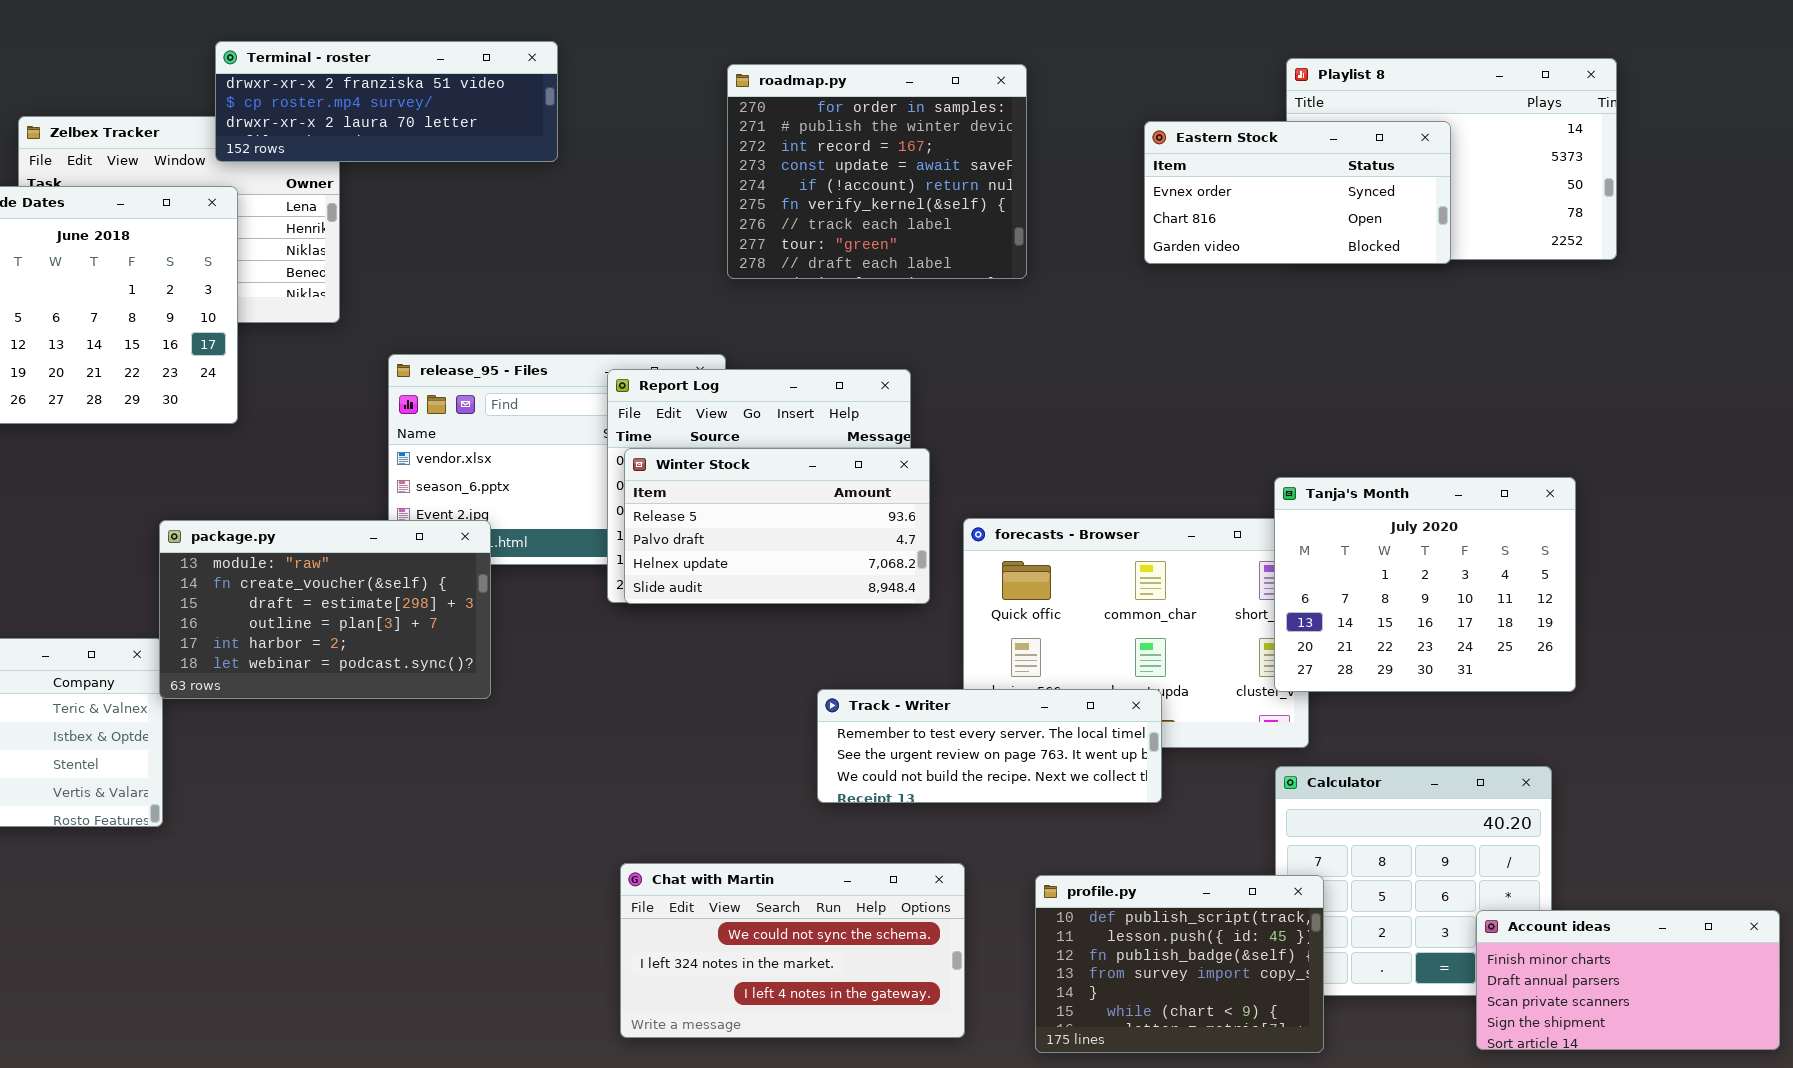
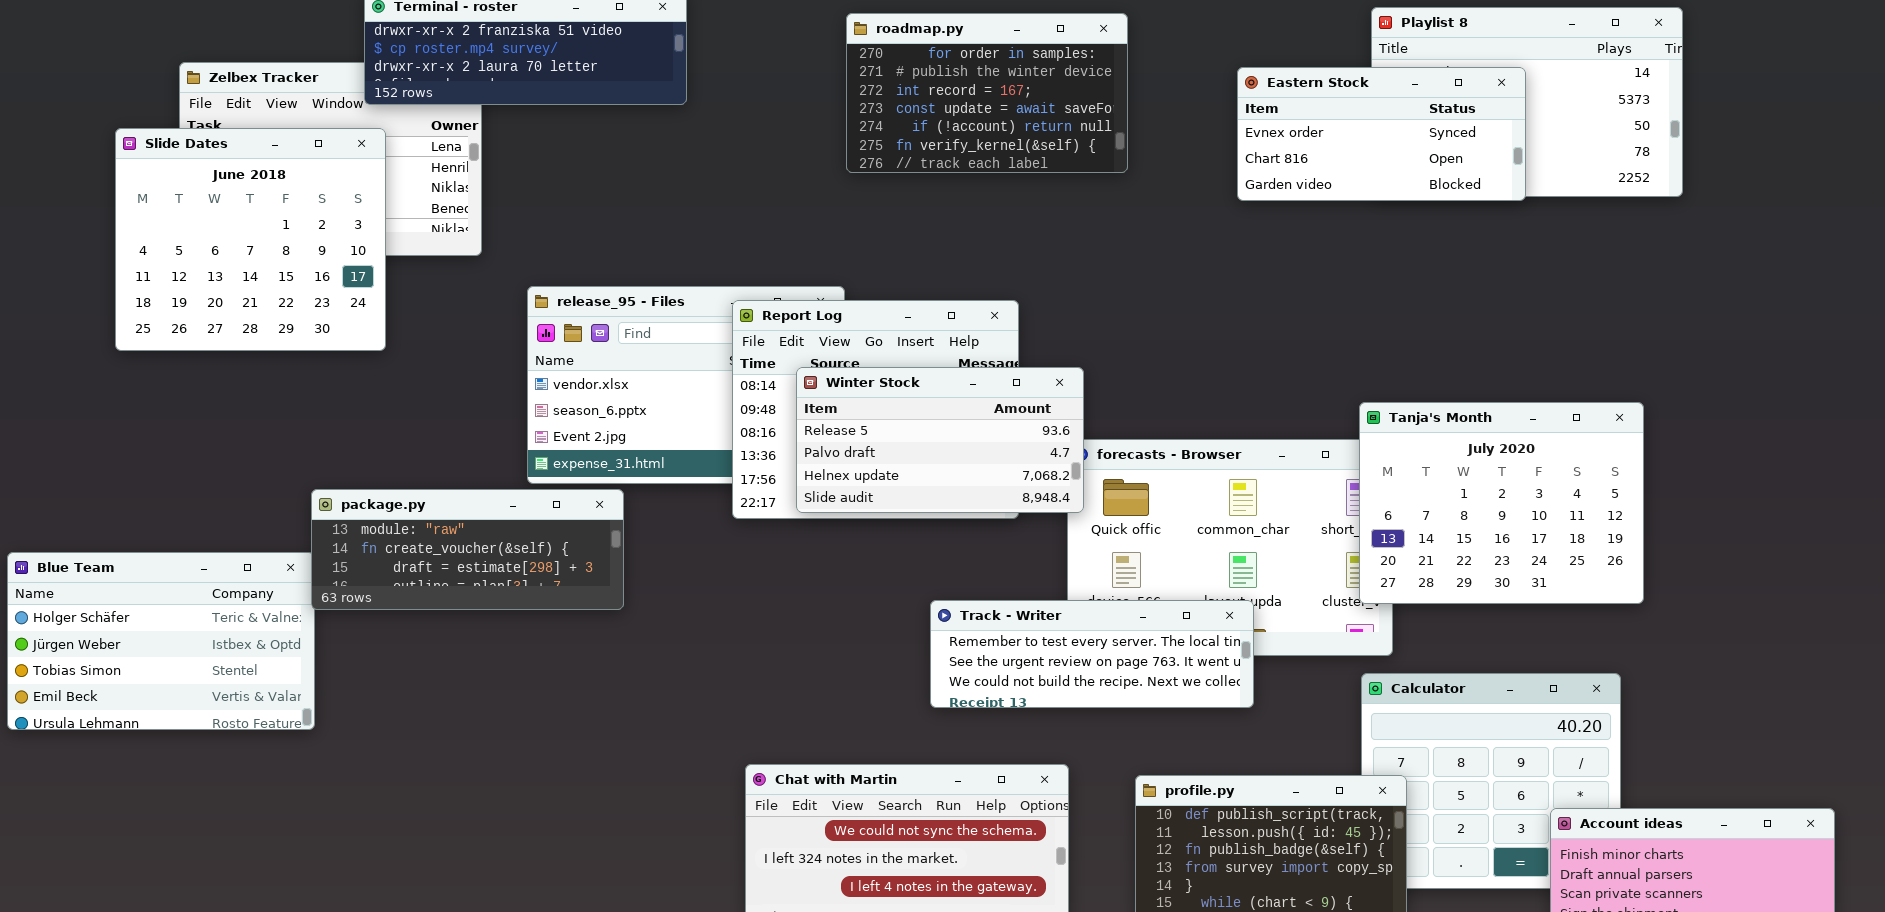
roadmap.py: [727,64,1027,279] -> [846,13,1128,173], resized
Winter Stock: [624,448,930,604] -> [796,367,1084,513], moved
package.py: [159,520,491,699] -> [311,489,624,610], resized

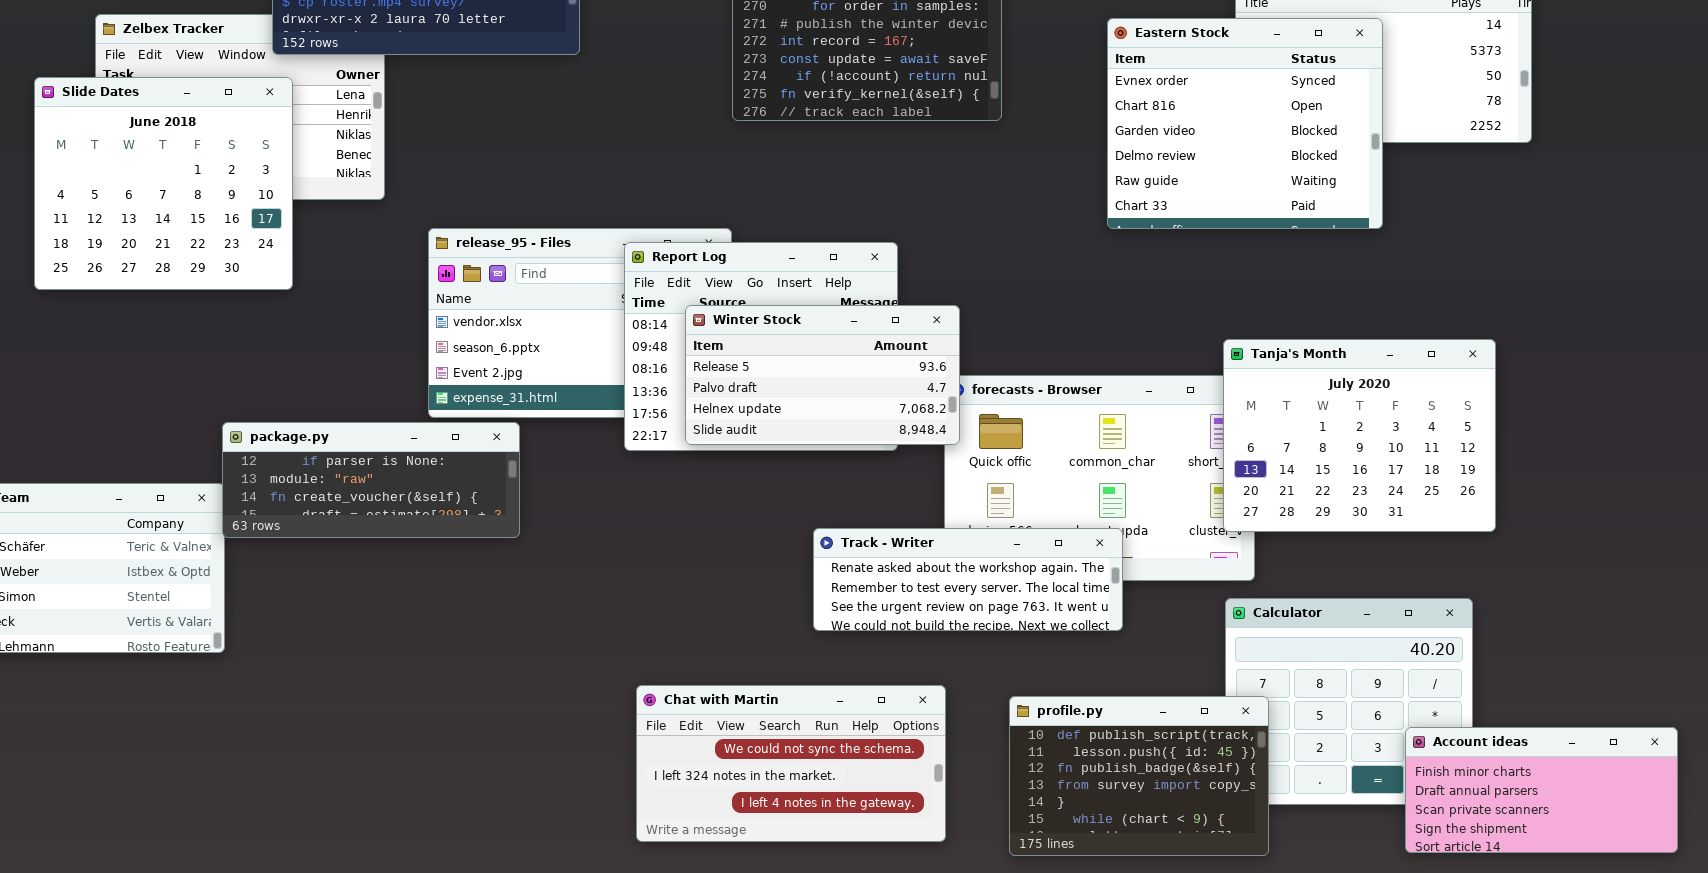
Eastern Stock: [1237,67,1526,201] -> [1107,18,1383,229], resized
package.py: [311,489,624,610] -> [222,422,520,538], scrolled up 1 row
Track - Writer: [930,600,1254,708] -> [813,528,1123,631], scrolled up 1 row

